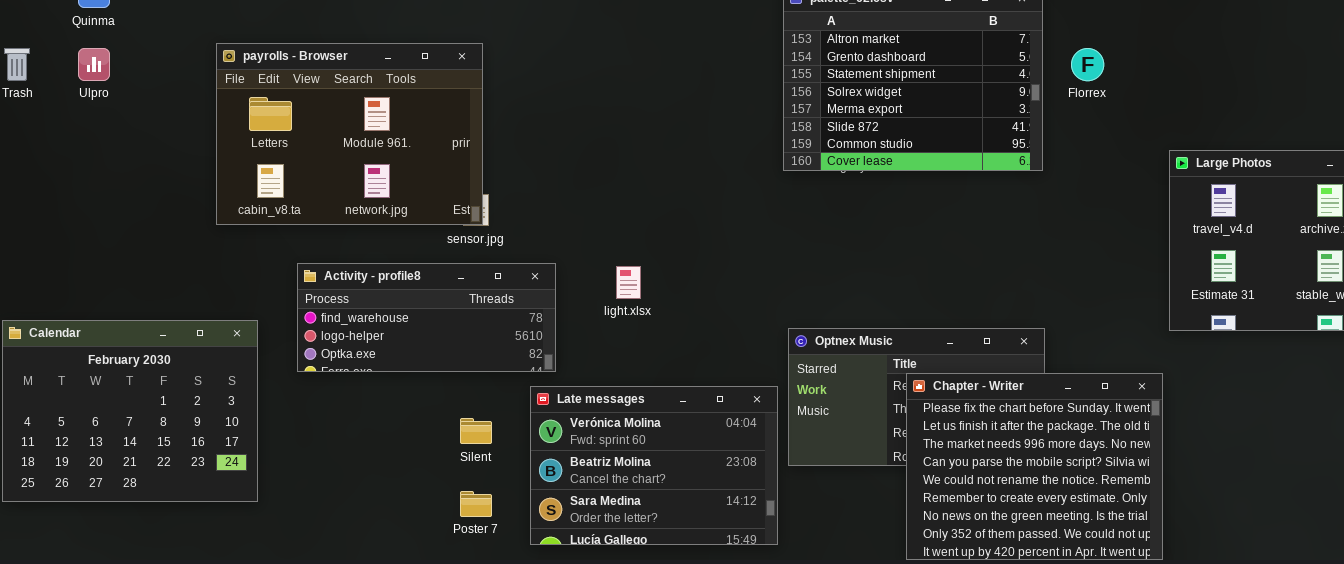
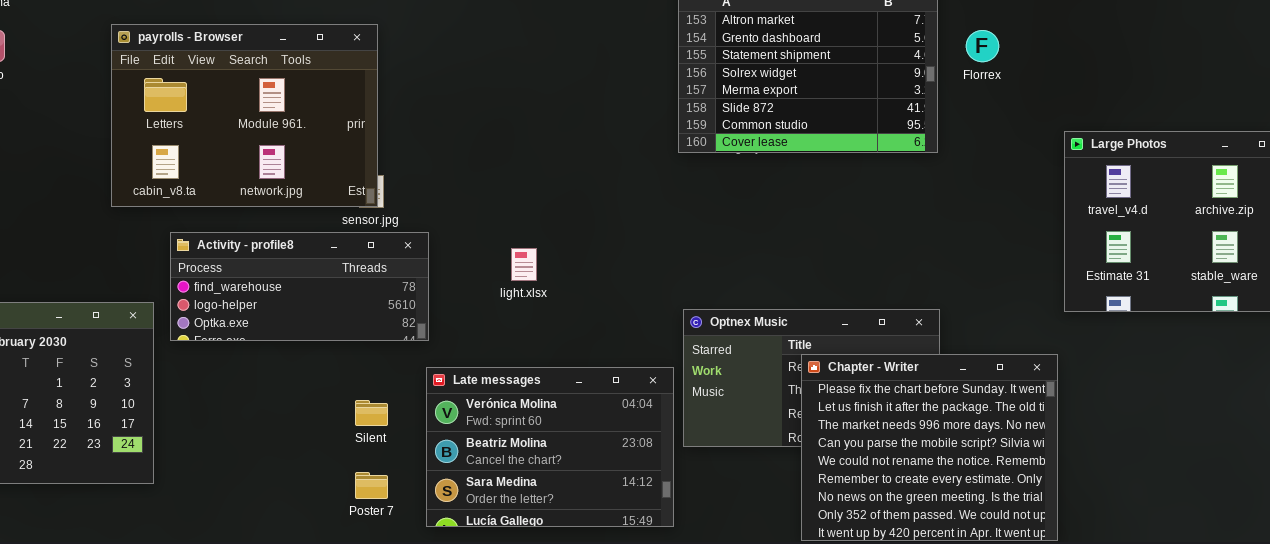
Activity - profile8: [297,263,556,372] -> [170,232,429,341], moved

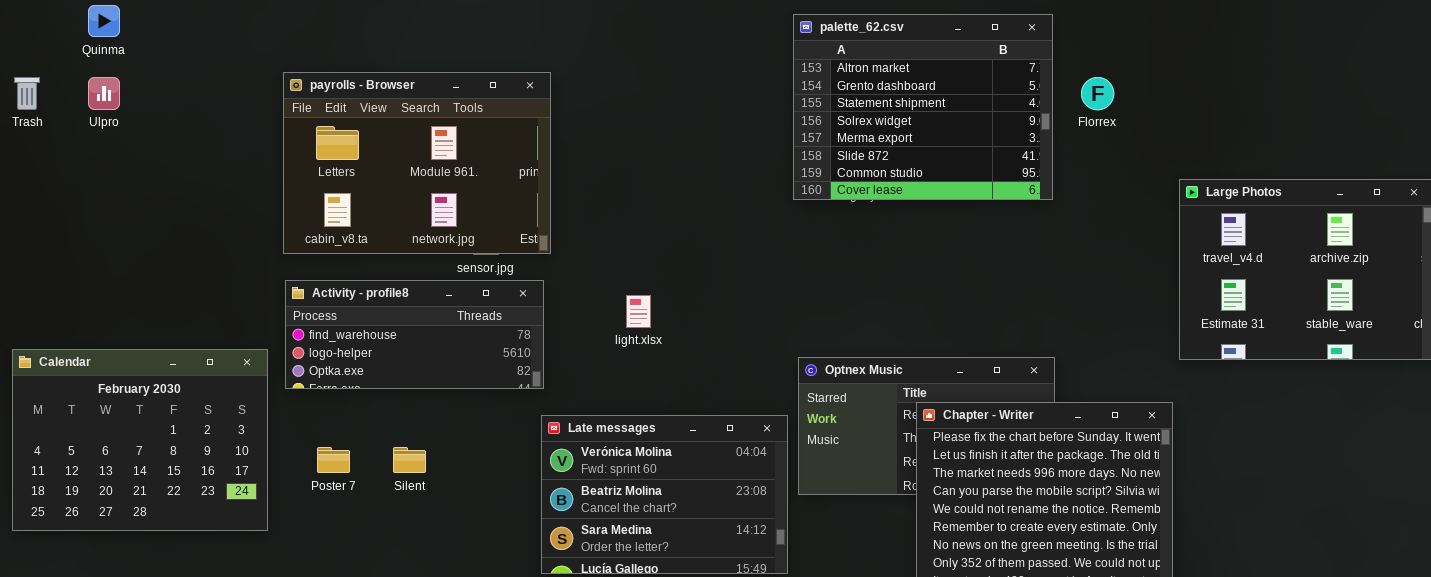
payrolls - Browser: [111,24,378,207] -> [283,72,551,254], moved
Silent: [355,400,388,426] -> [393,447,426,473], moved
Poster 7: [355,472,388,499] -> [317,447,350,473], moved

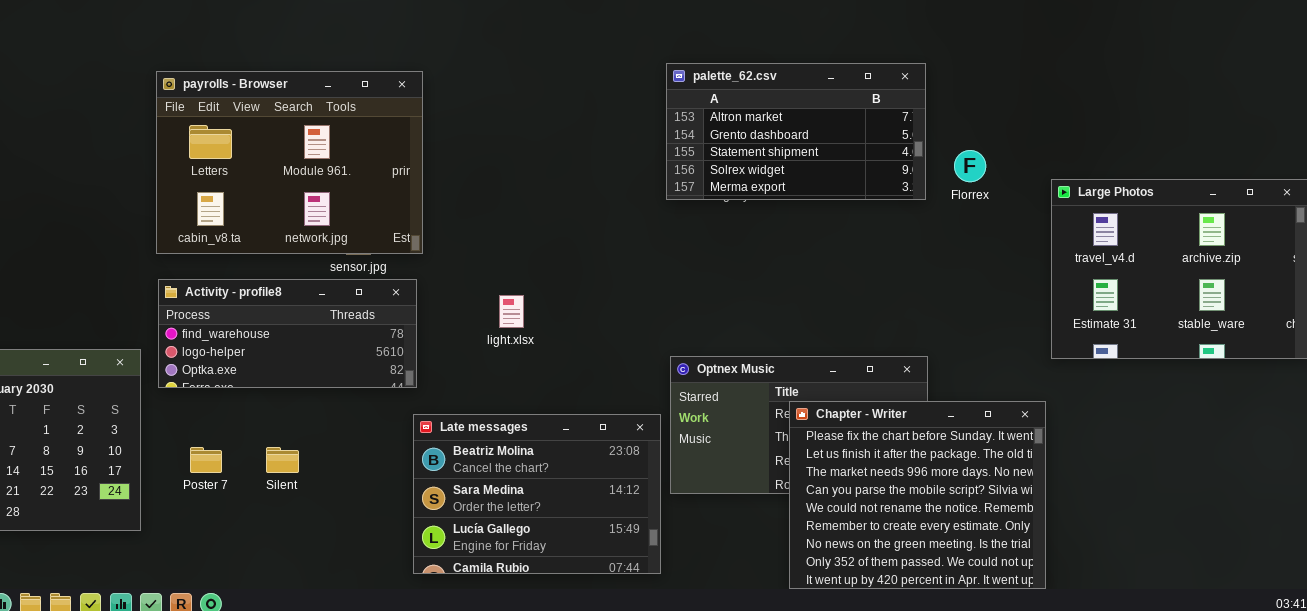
palette_62.csv: [793,14,1053,200] -> [666,63,926,200], resized
Florrex: [1081,77,1114,110] -> [954,150,986,182], moved
Late messages: [541,415,788,574] -> [413,414,661,574], scrolled down 1 row

